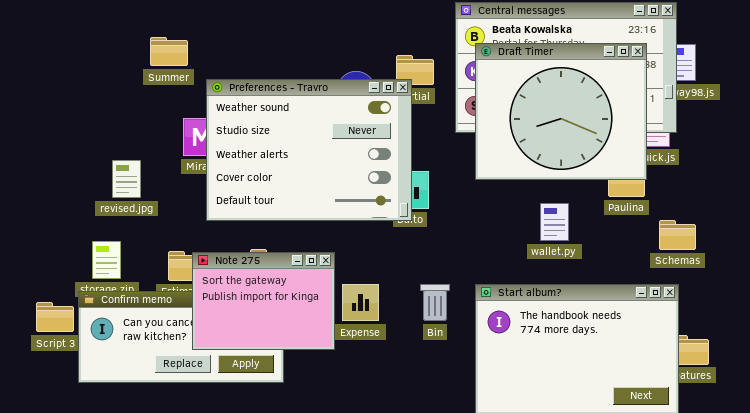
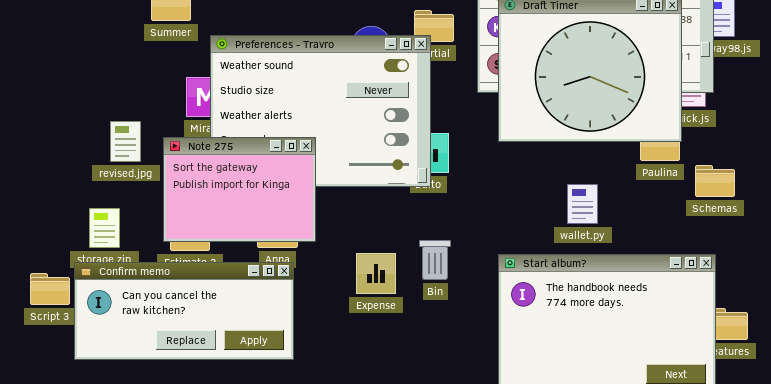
wallet.py: [540,203,569,241] -> [567,184,598,224], moved
Schemas: [659,220,696,250] -> [695,165,735,197], moved
Note 275: [192,252,335,350] -> [163,137,316,242], moved
Bin: [420,284,450,321] -> [419,240,451,280], moved

